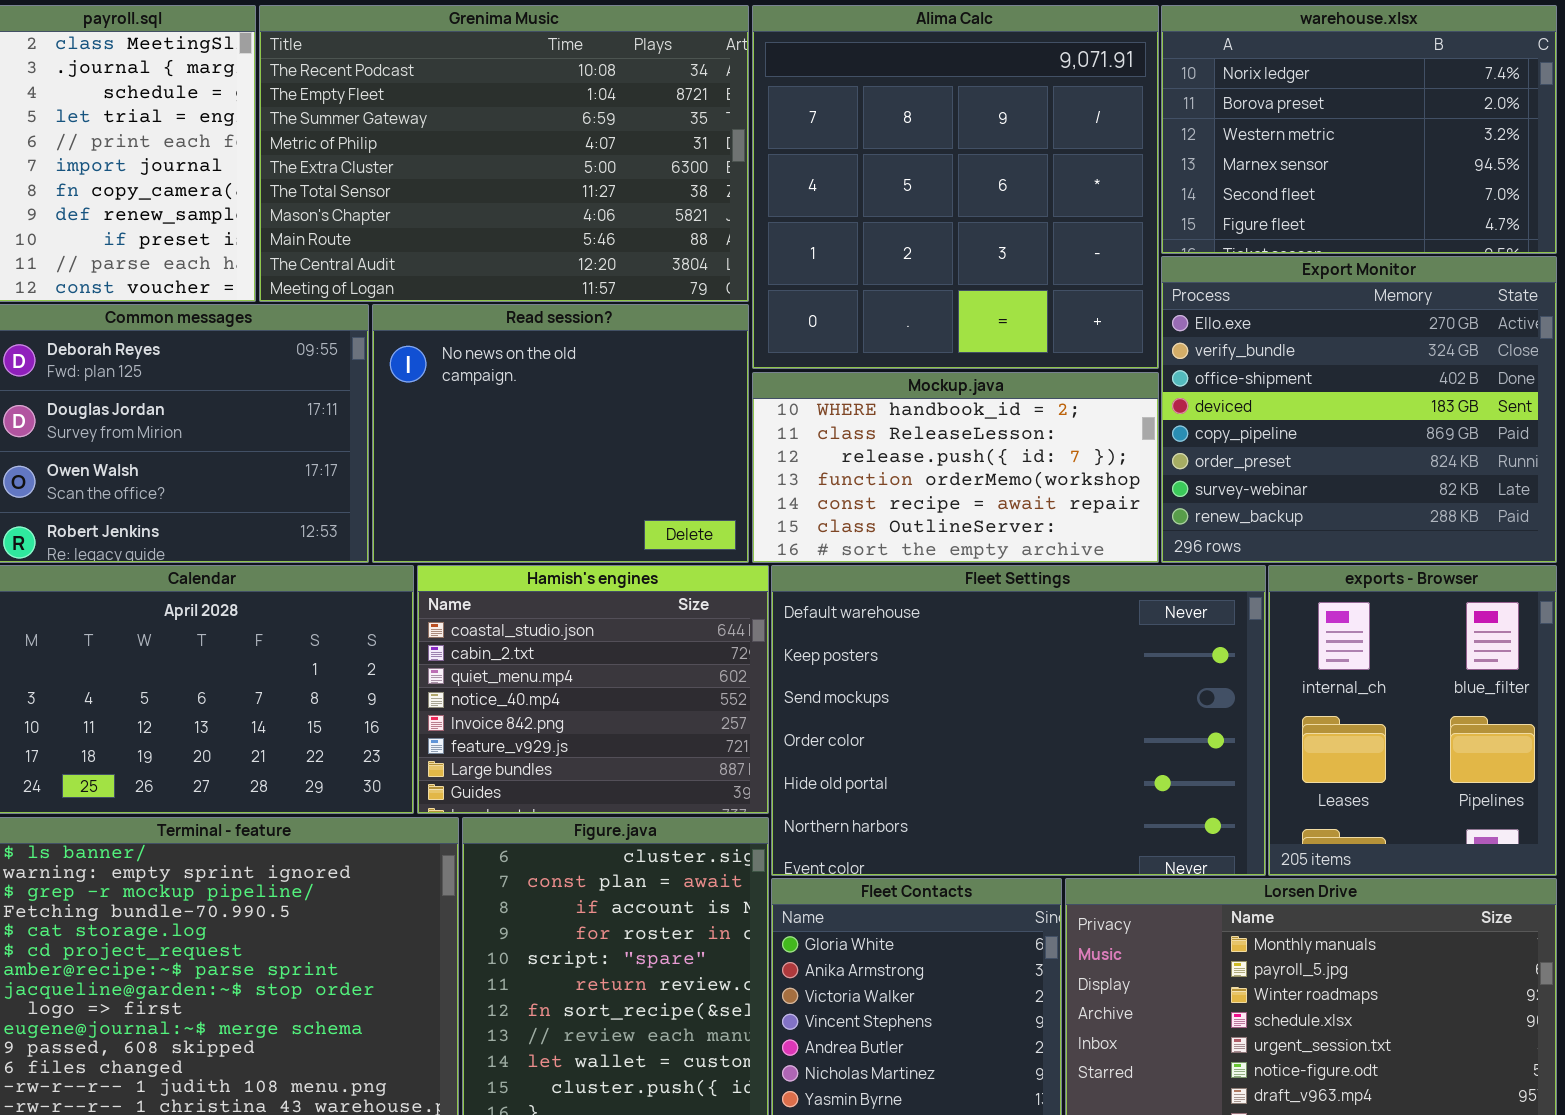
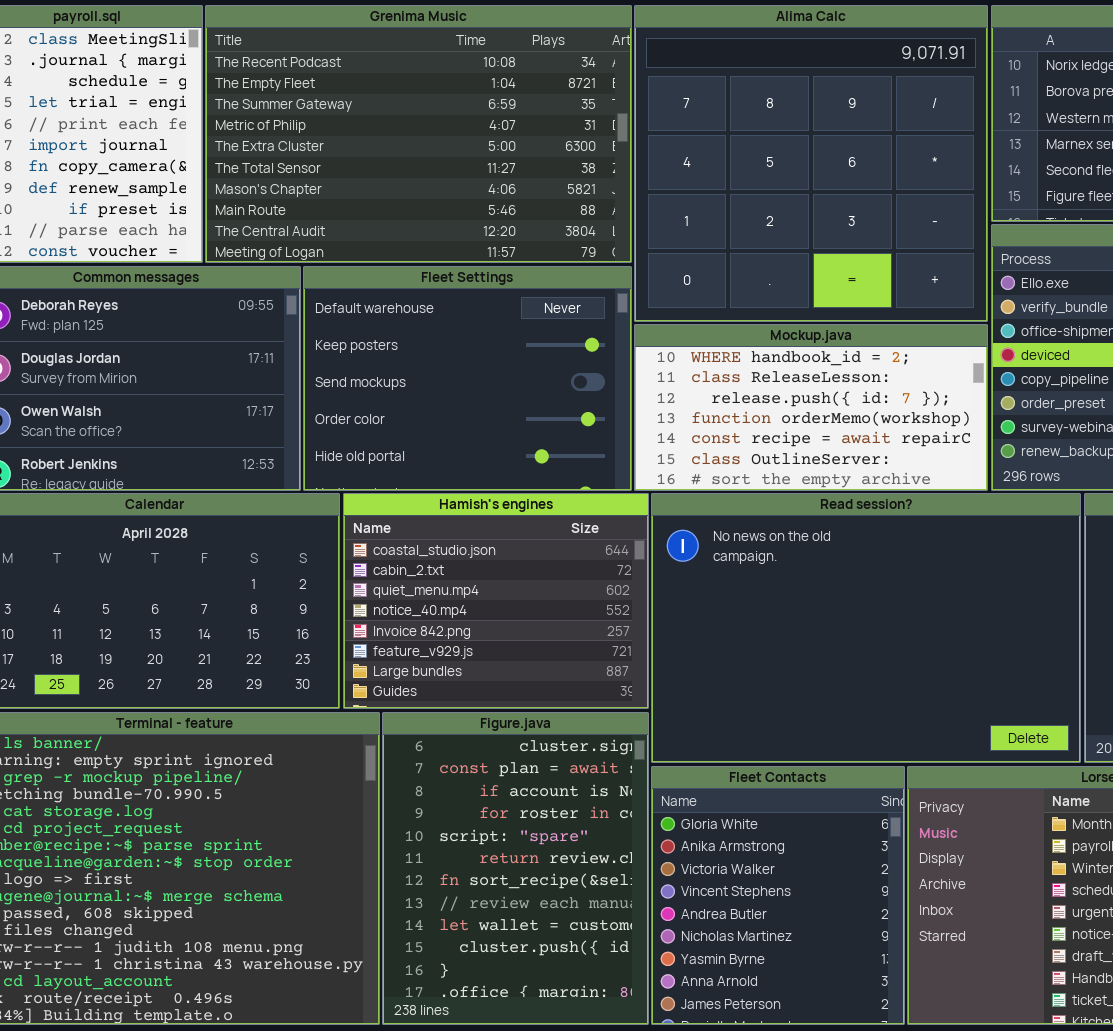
Read session?: [372,304,749,563] -> [651,493,1081,763], moved, resized
Fleet Settings: [771,565,1266,876] -> [303,266,632,491], moved, resized

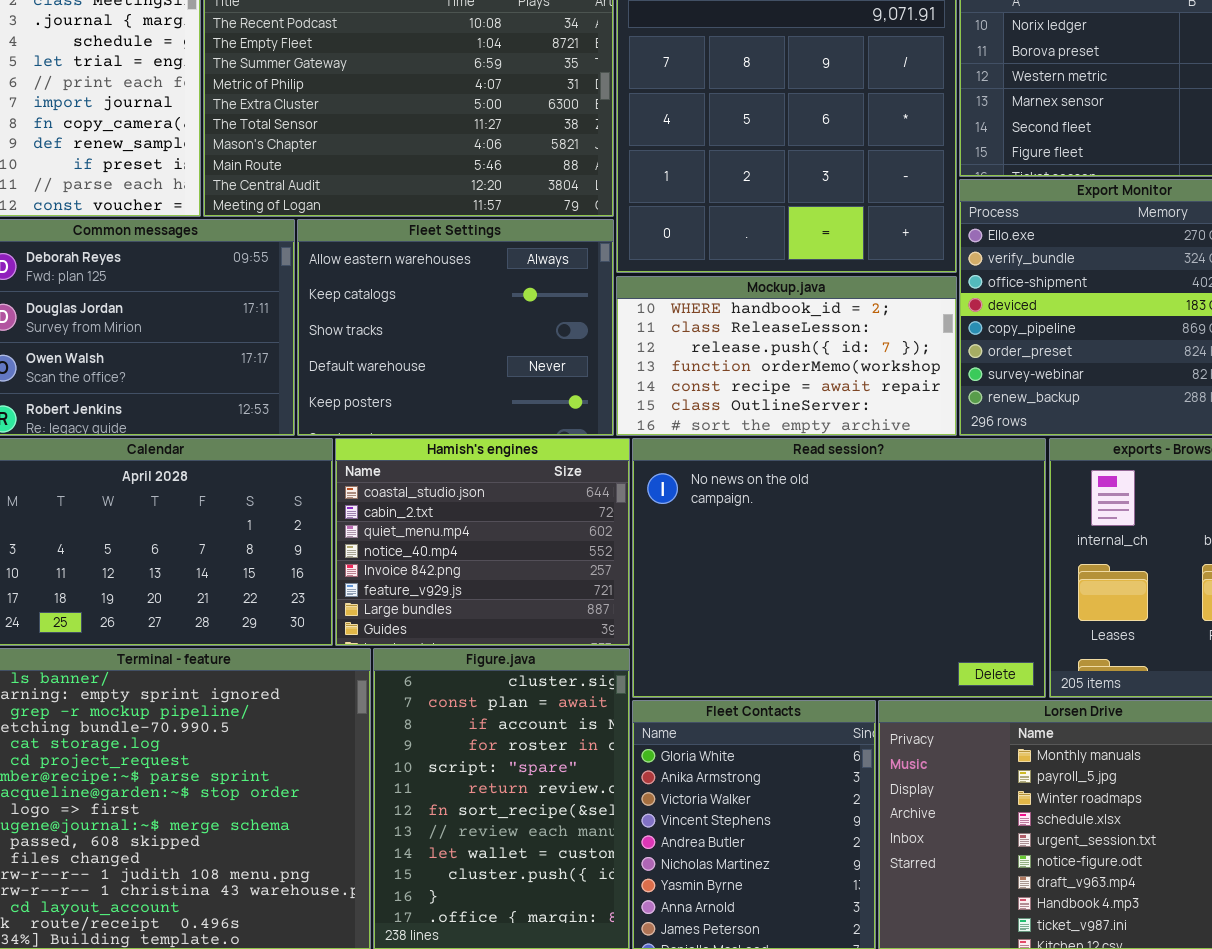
Fleet Settings: [303,266,632,491] -> [297,219,614,436], scrolled up 3 rows

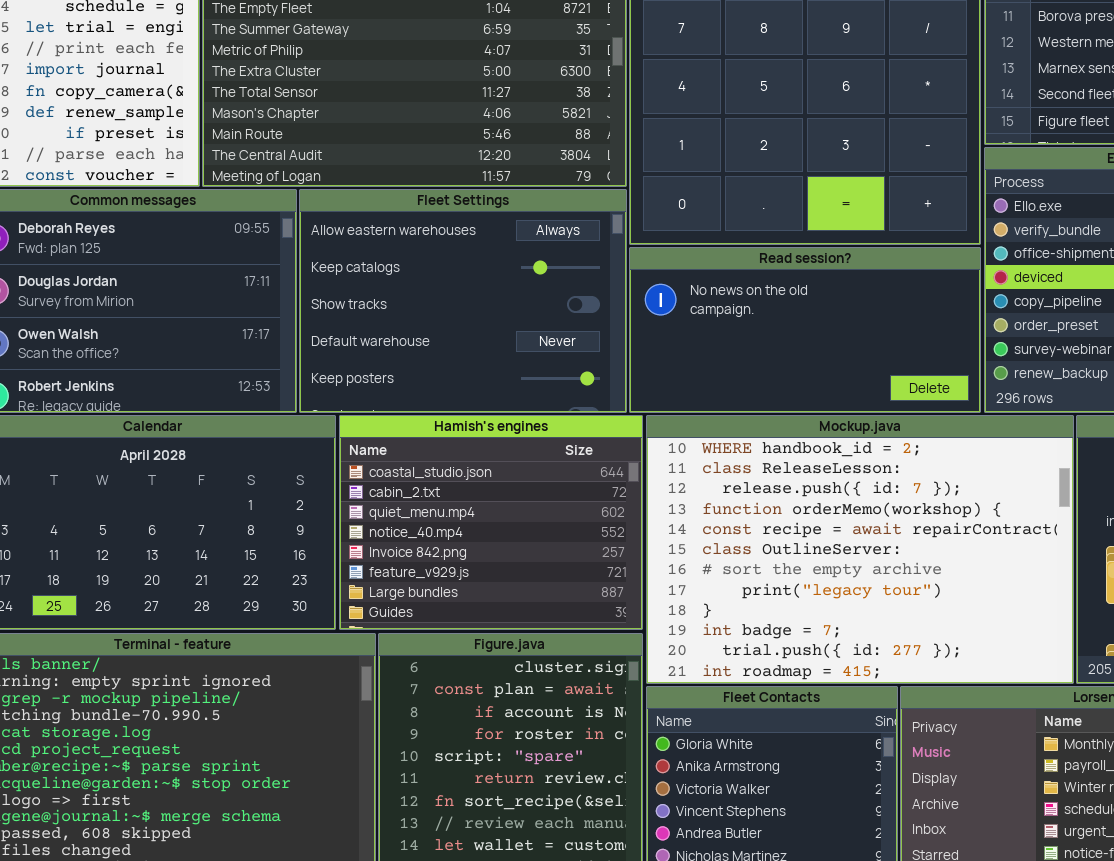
Mockup.java: [616,276,957,436] -> [646,415,1074,684], moved, resized
Read session?: [632,438,1046,698] -> [629,247,981,413], moved, resized

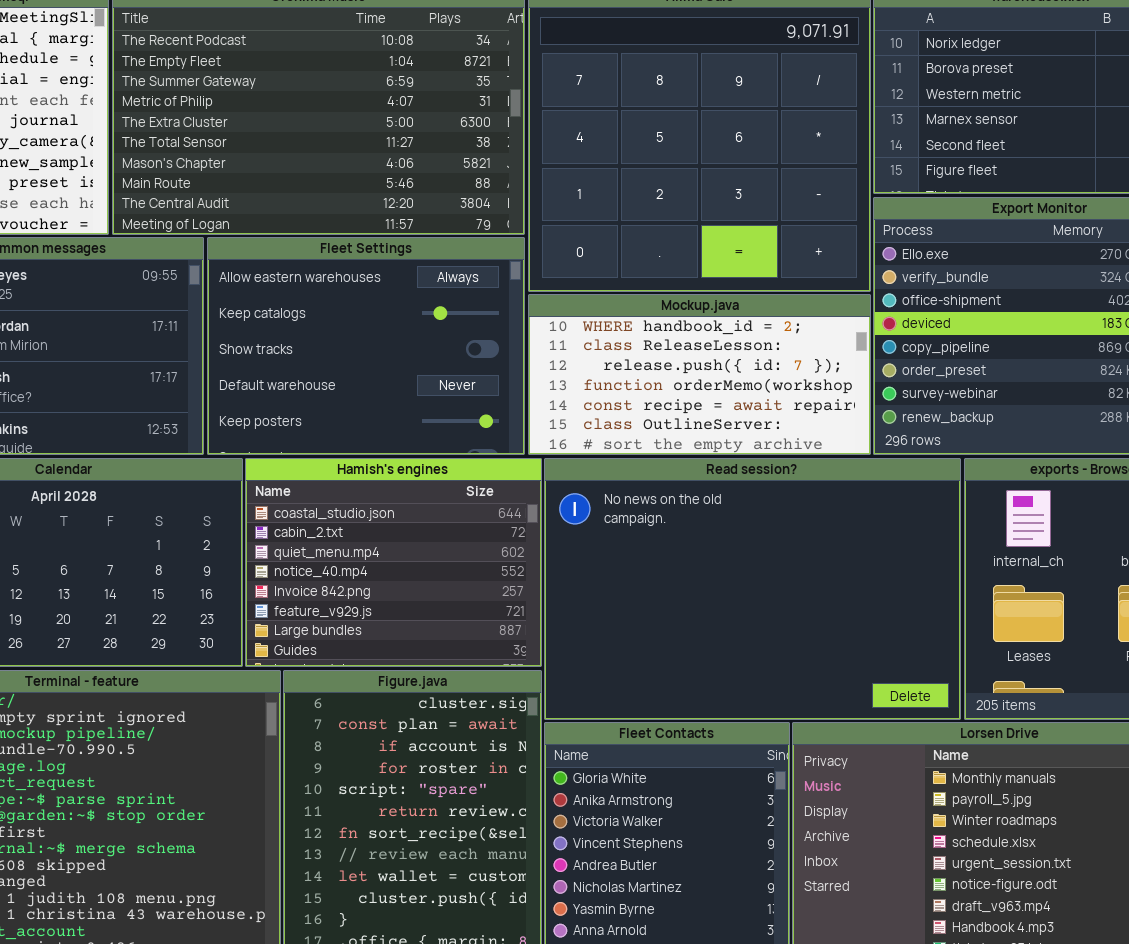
Read session?: [629,247,981,413] -> [544,458,961,720], moved, resized
Mockup.java: [646,415,1074,684] -> [528,294,871,455], moved, resized

